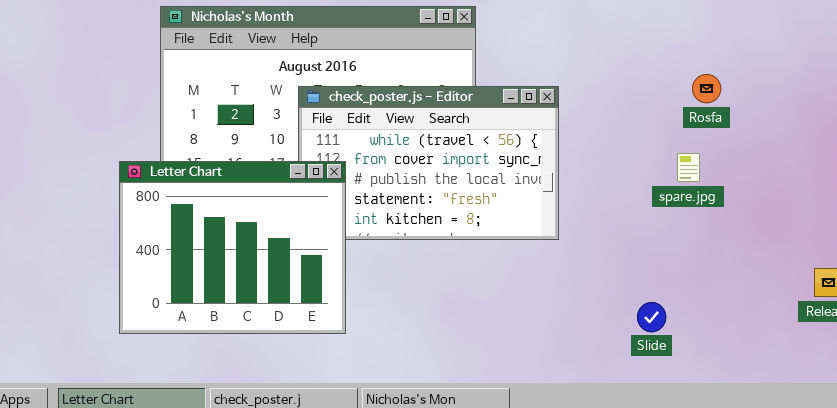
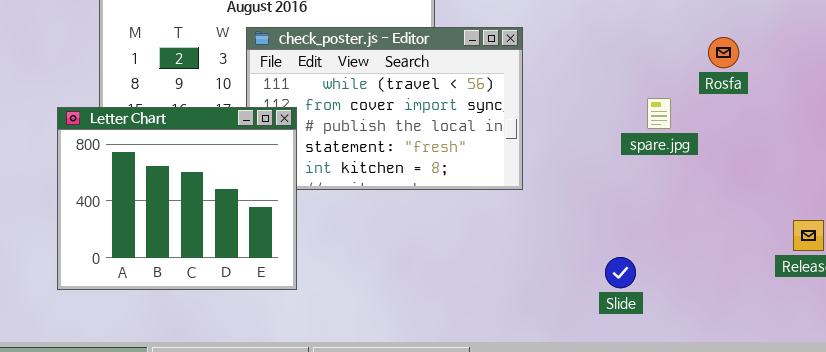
Rosfa: [692,74,721,103] -> [708,37,739,68], moved

